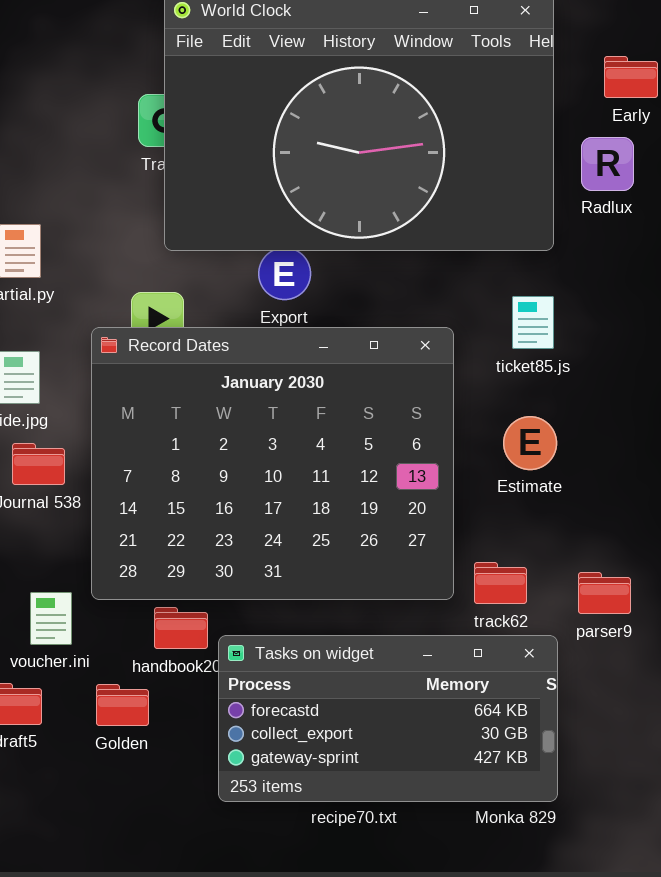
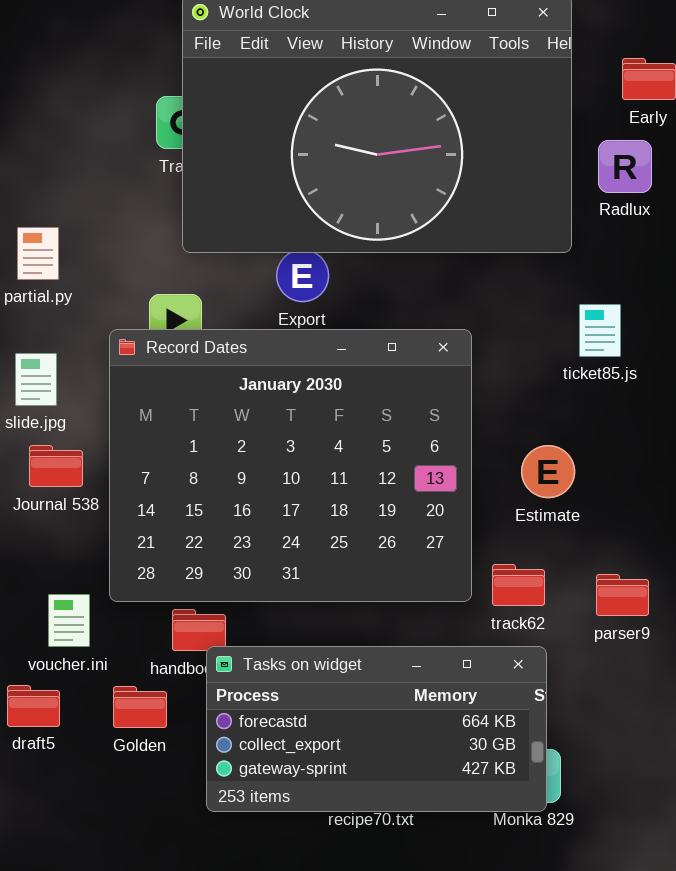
ticket85.js: [512,296,554,349] -> [579,304,621,357], moved
Estimate: [503,416,557,470] -> [521,445,575,498], moved
Tasks on widget: [218,635,558,802] -> [206,646,547,812], moved

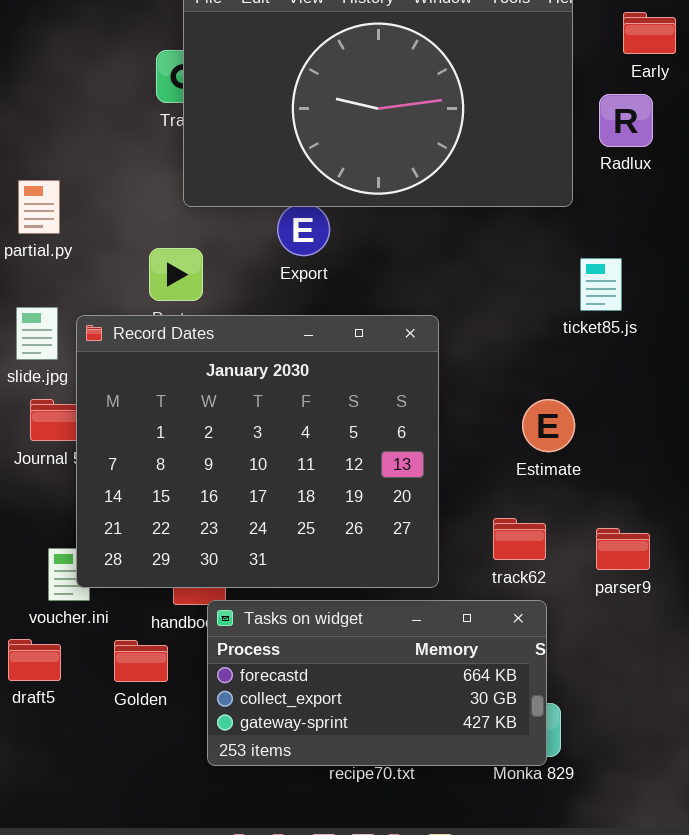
Record Dates: [109,329,472,602] -> [76,315,439,588], moved

